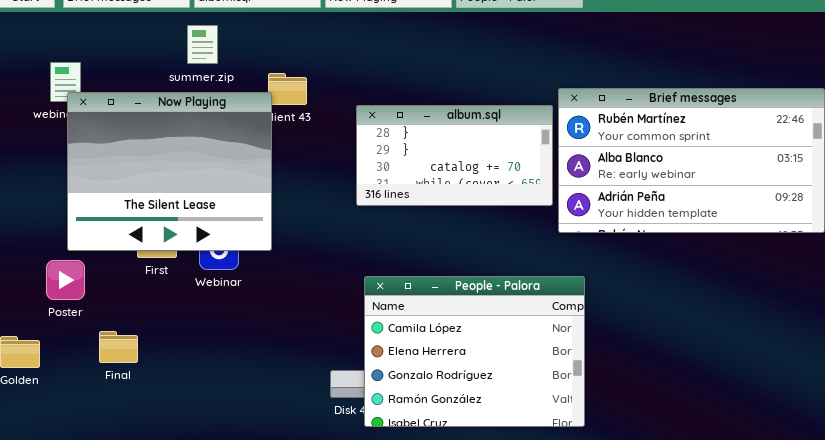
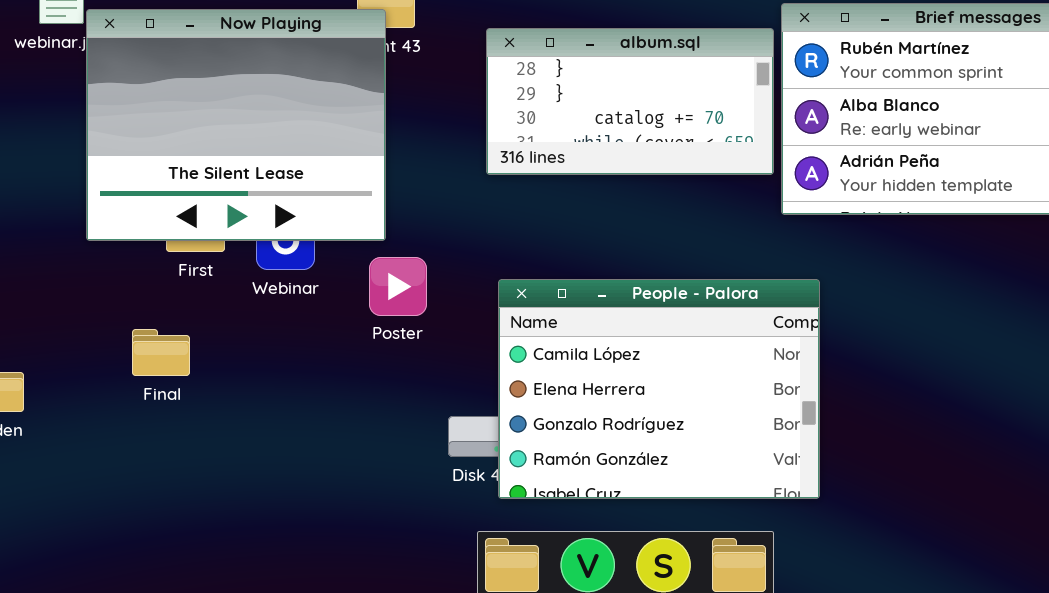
Now Playing: [67,92,272,251] -> [86,9,386,241], moved
Poster: [46,260,85,300] -> [369,257,427,316], moved
Final: [99,331,138,363] -> [132,329,190,376], moved

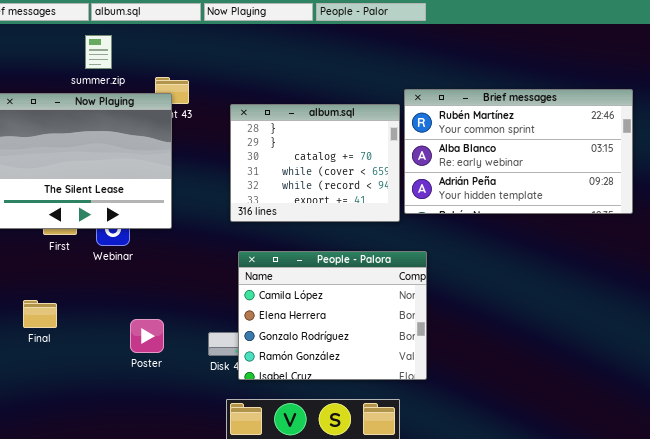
album.sql: [486,28,774,175] -> [230,104,400,222], resized
Poster: [369,257,427,316] -> [130,319,164,353], moved
Final: [132,329,190,376] -> [23,300,57,328], moved

